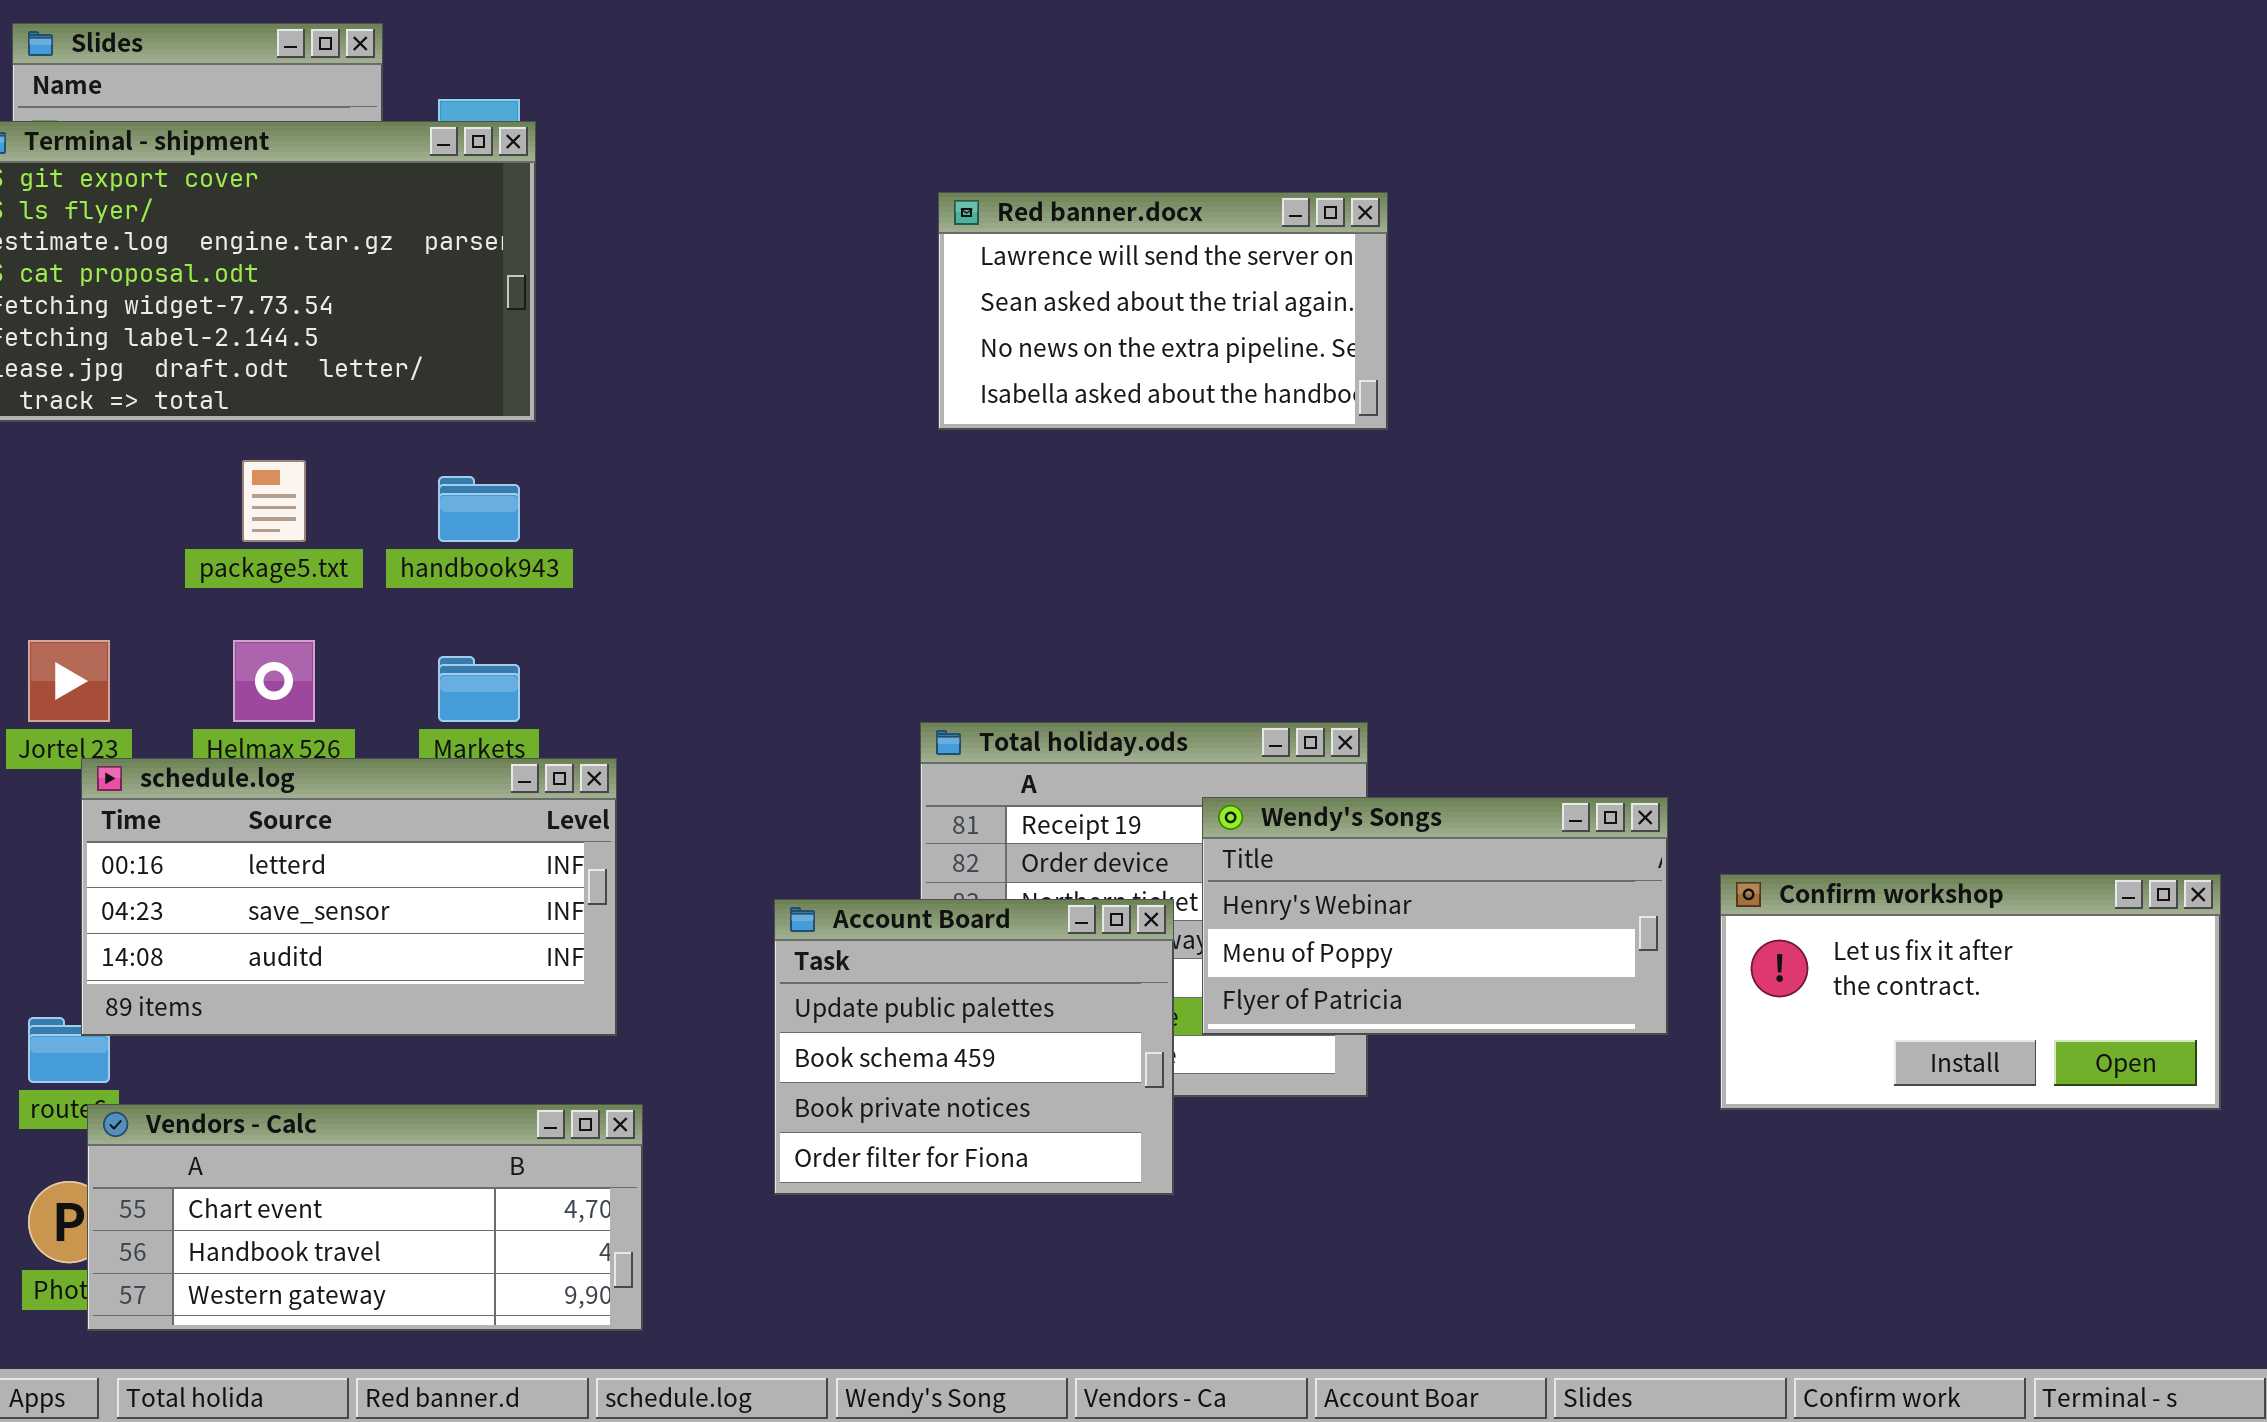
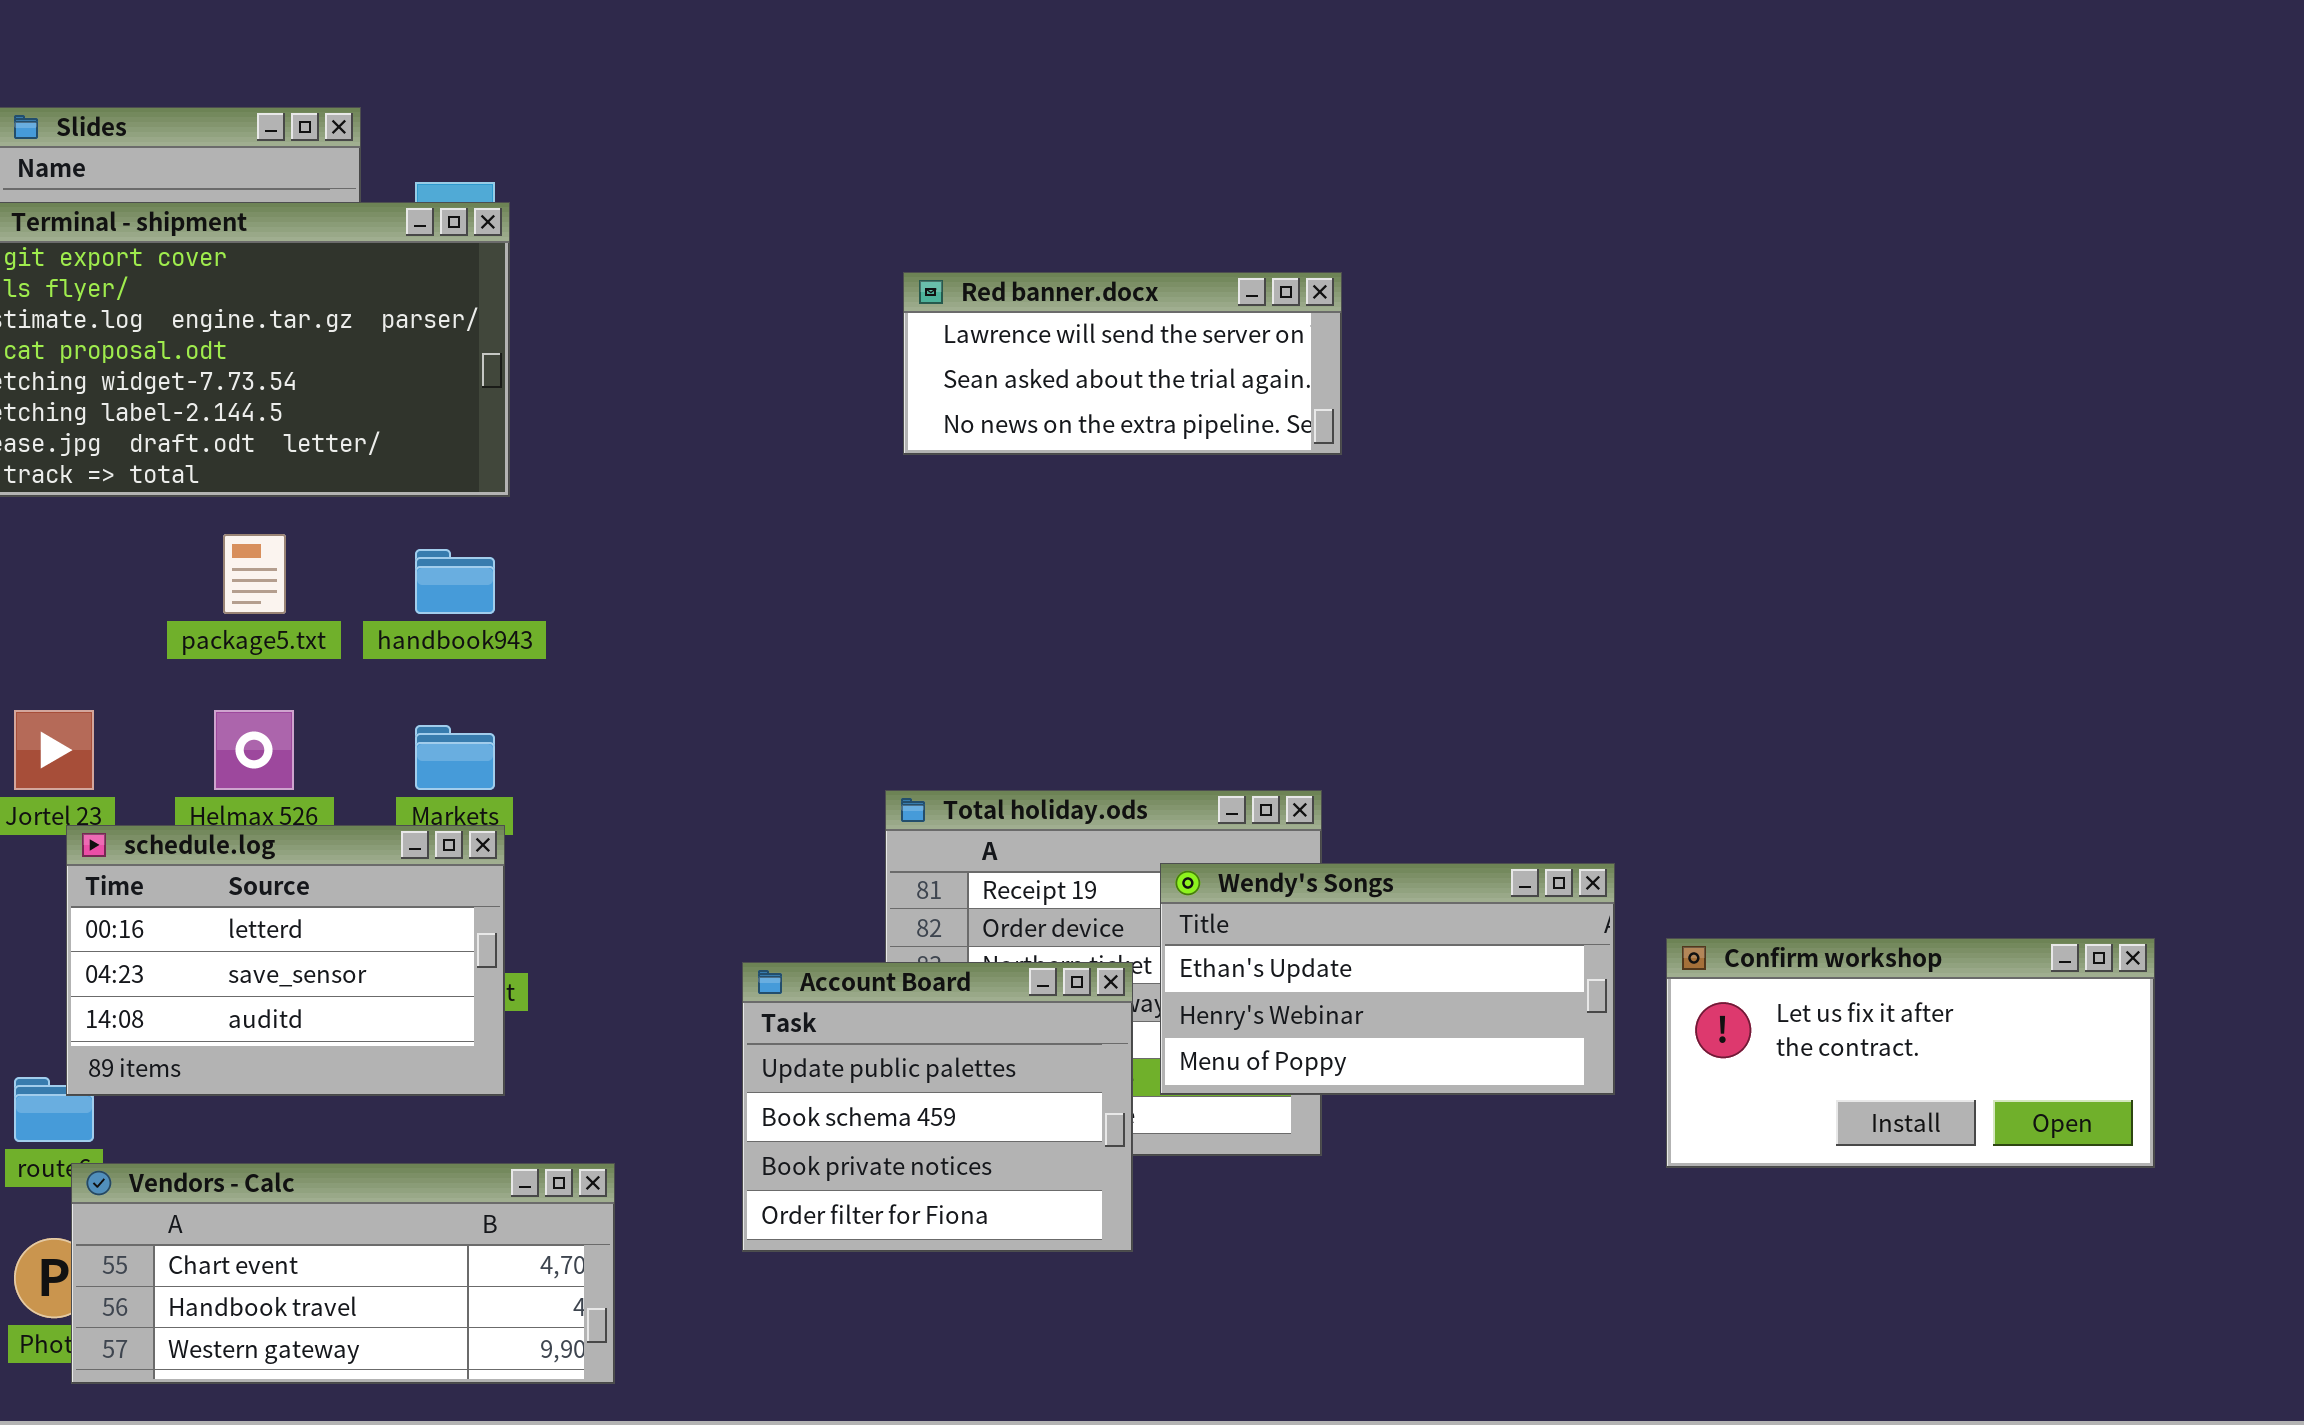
Red banner.docx: [938,192,1388,430] -> [903,272,1342,455], resized
schedule.log: [81,758,617,1036] -> [66,825,505,1096], resized
Wendy's Songs: [1202,797,1668,1035] -> [1160,863,1615,1095], scrolled up 1 row

